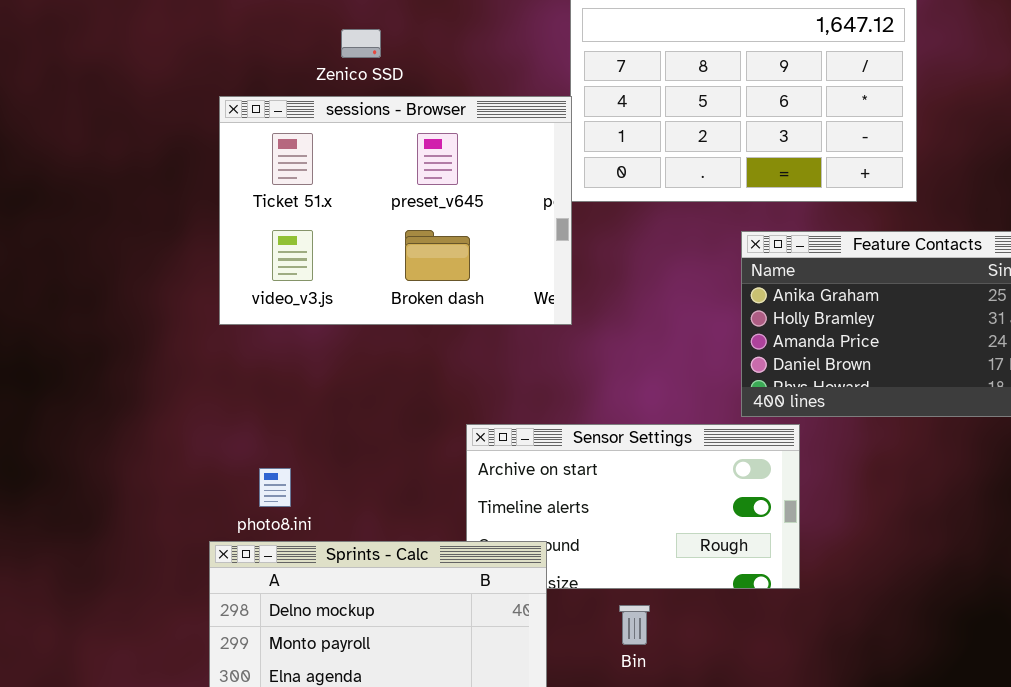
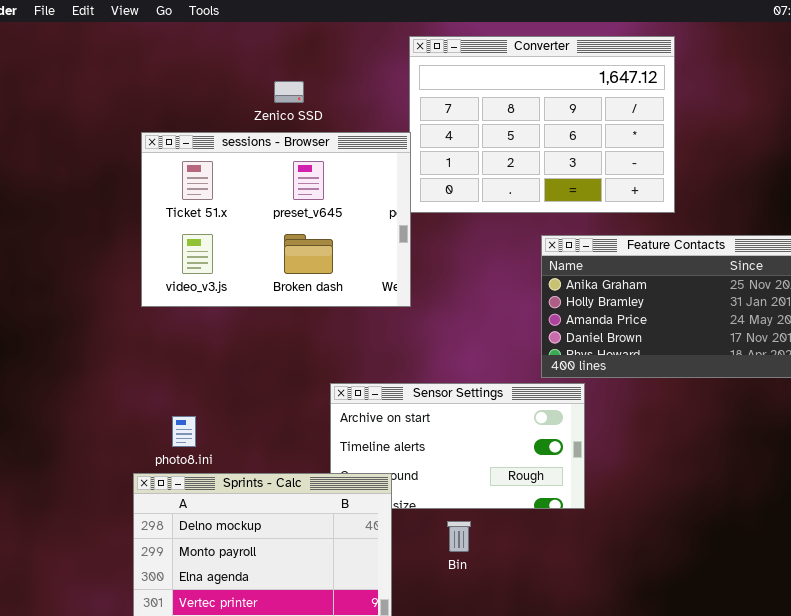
Zenico SSD: [341,29,381,58] -> [274,81,304,103], moved

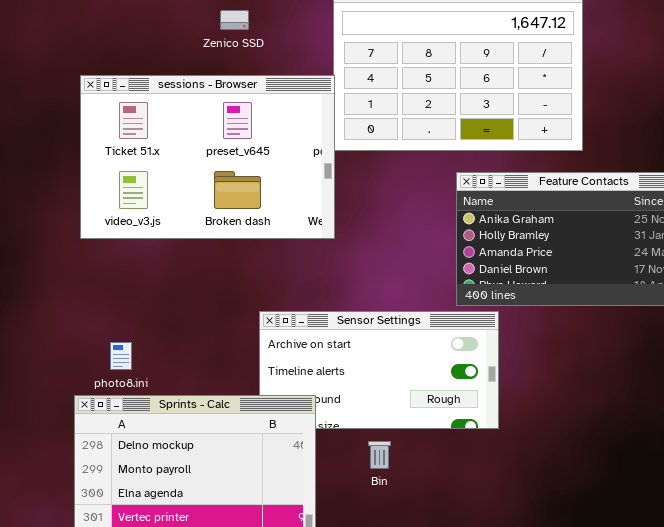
Zenico SSD: [274,81,304,103] -> [220,10,249,30], moved

